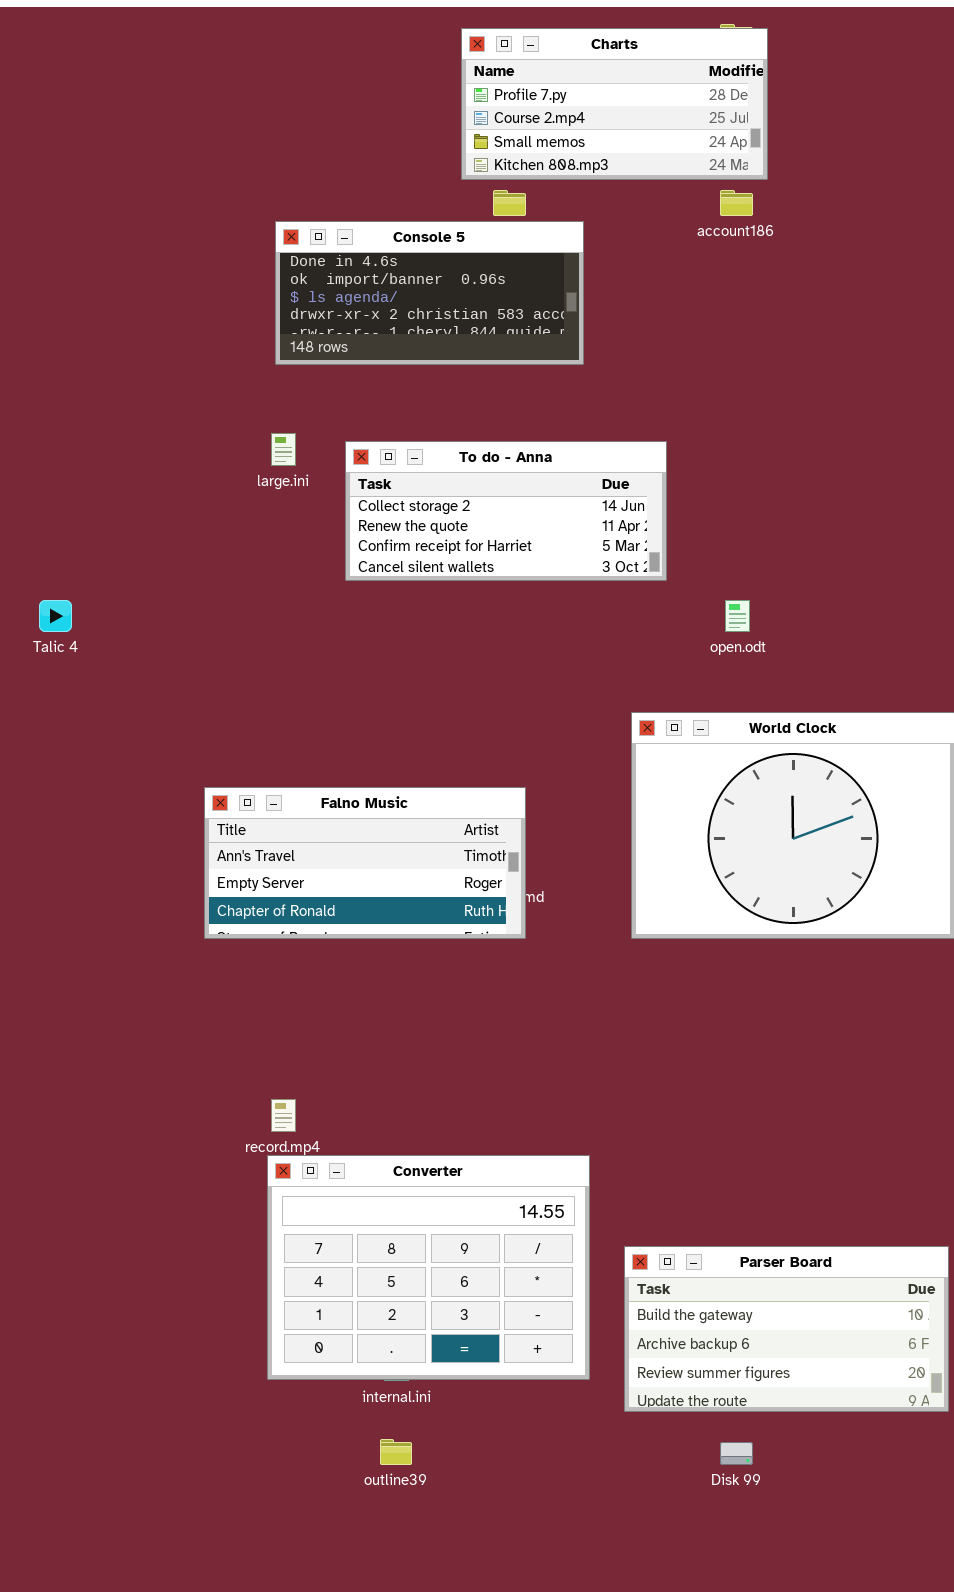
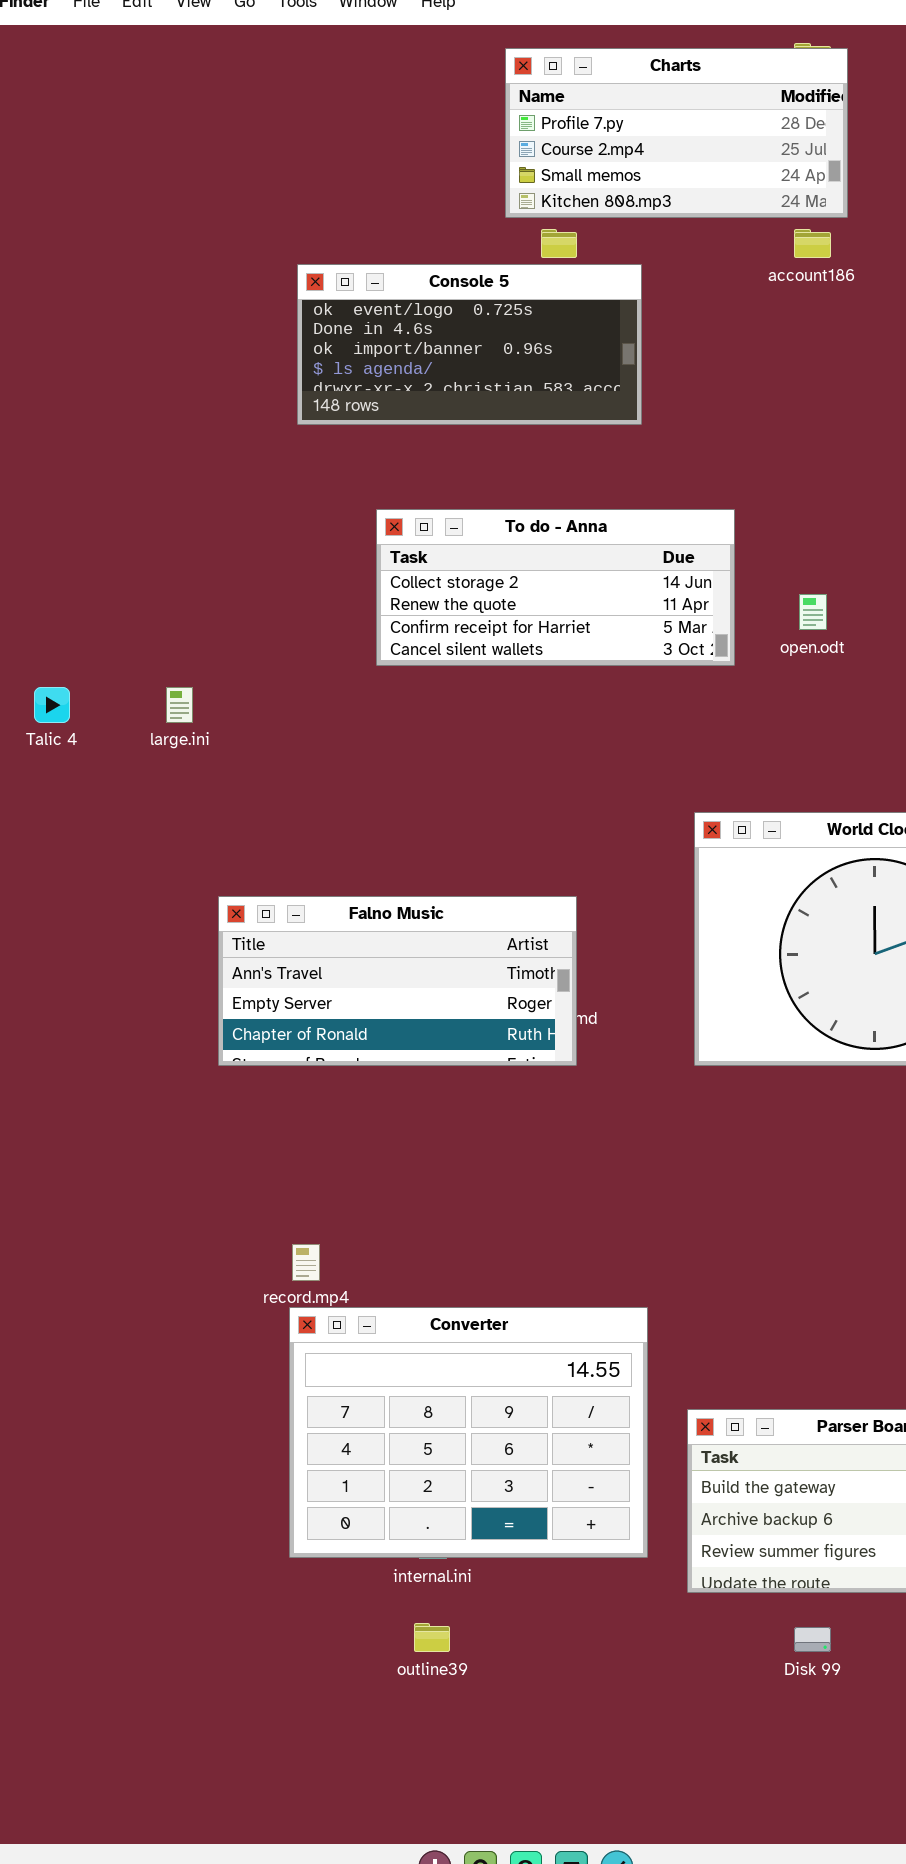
Console 5: [275,221,584,365] -> [297,264,642,425], scrolled up 1 row
large.ini: [271,433,296,466] -> [166,687,193,723], moved
open.odt: [725,600,750,632] -> [799,594,827,630], moved

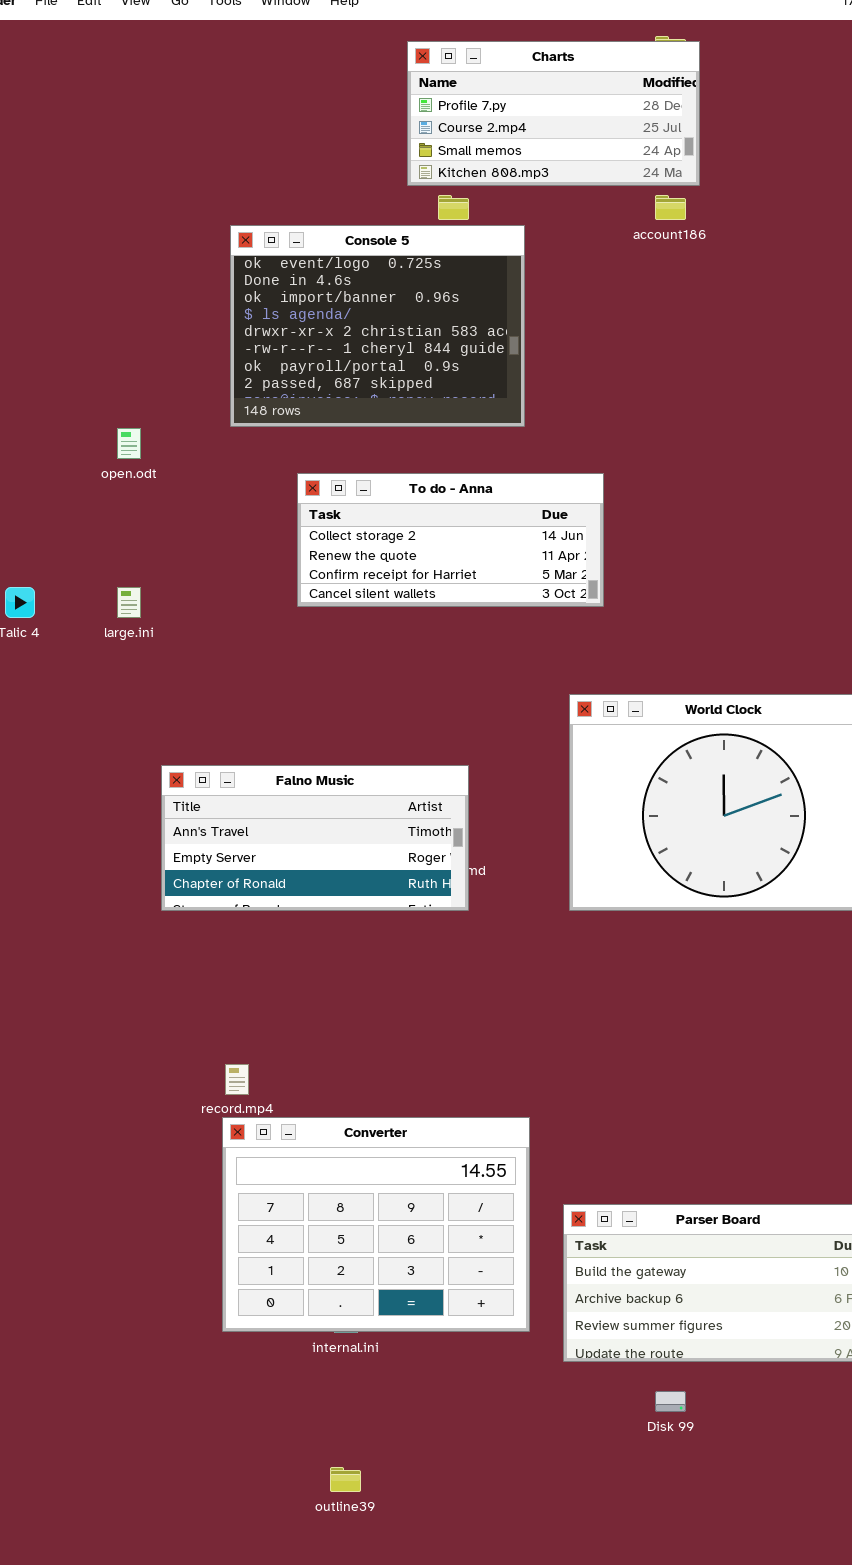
Console 5: [297,264,642,425] -> [230,225,525,427], resized
To do - Anna: [376,509,735,666] -> [297,473,604,607], moved
open.odt: [799,594,827,630] -> [117,428,141,459], moved
outline39: [414,1623,450,1652] -> [330,1467,361,1492], moved

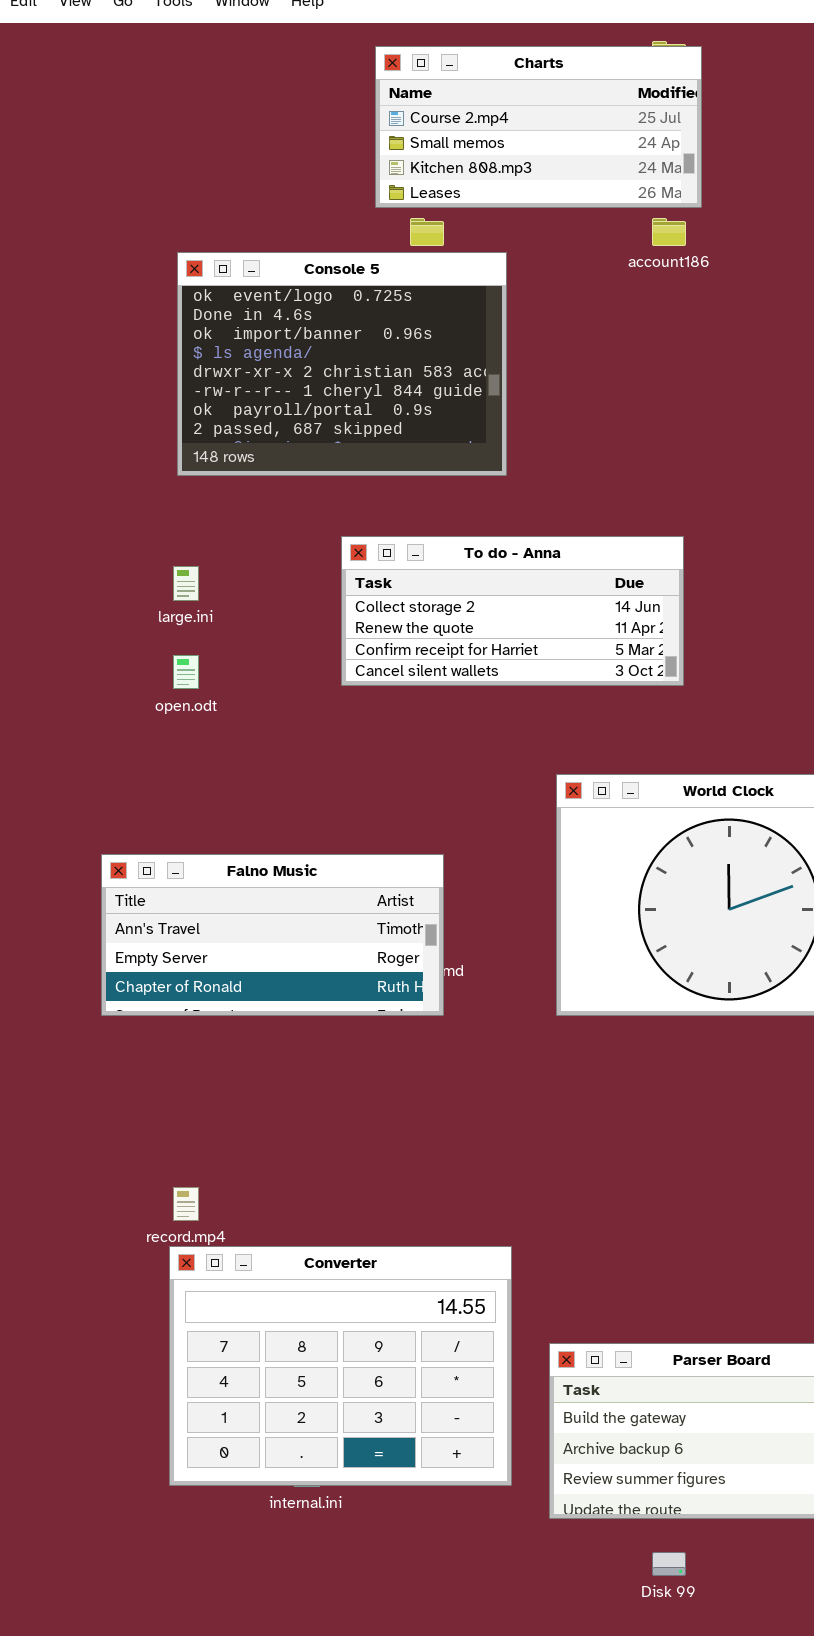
Charts: [407,41,700,186] -> [375,46,702,208], scrolled down 1 row
open.odt: [117,428,141,459] -> [173,655,199,689], moved
To do - Anna: [297,473,604,607] -> [341,536,684,686], moved
large.ini: [117,587,141,618] -> [173,566,199,601], moved

